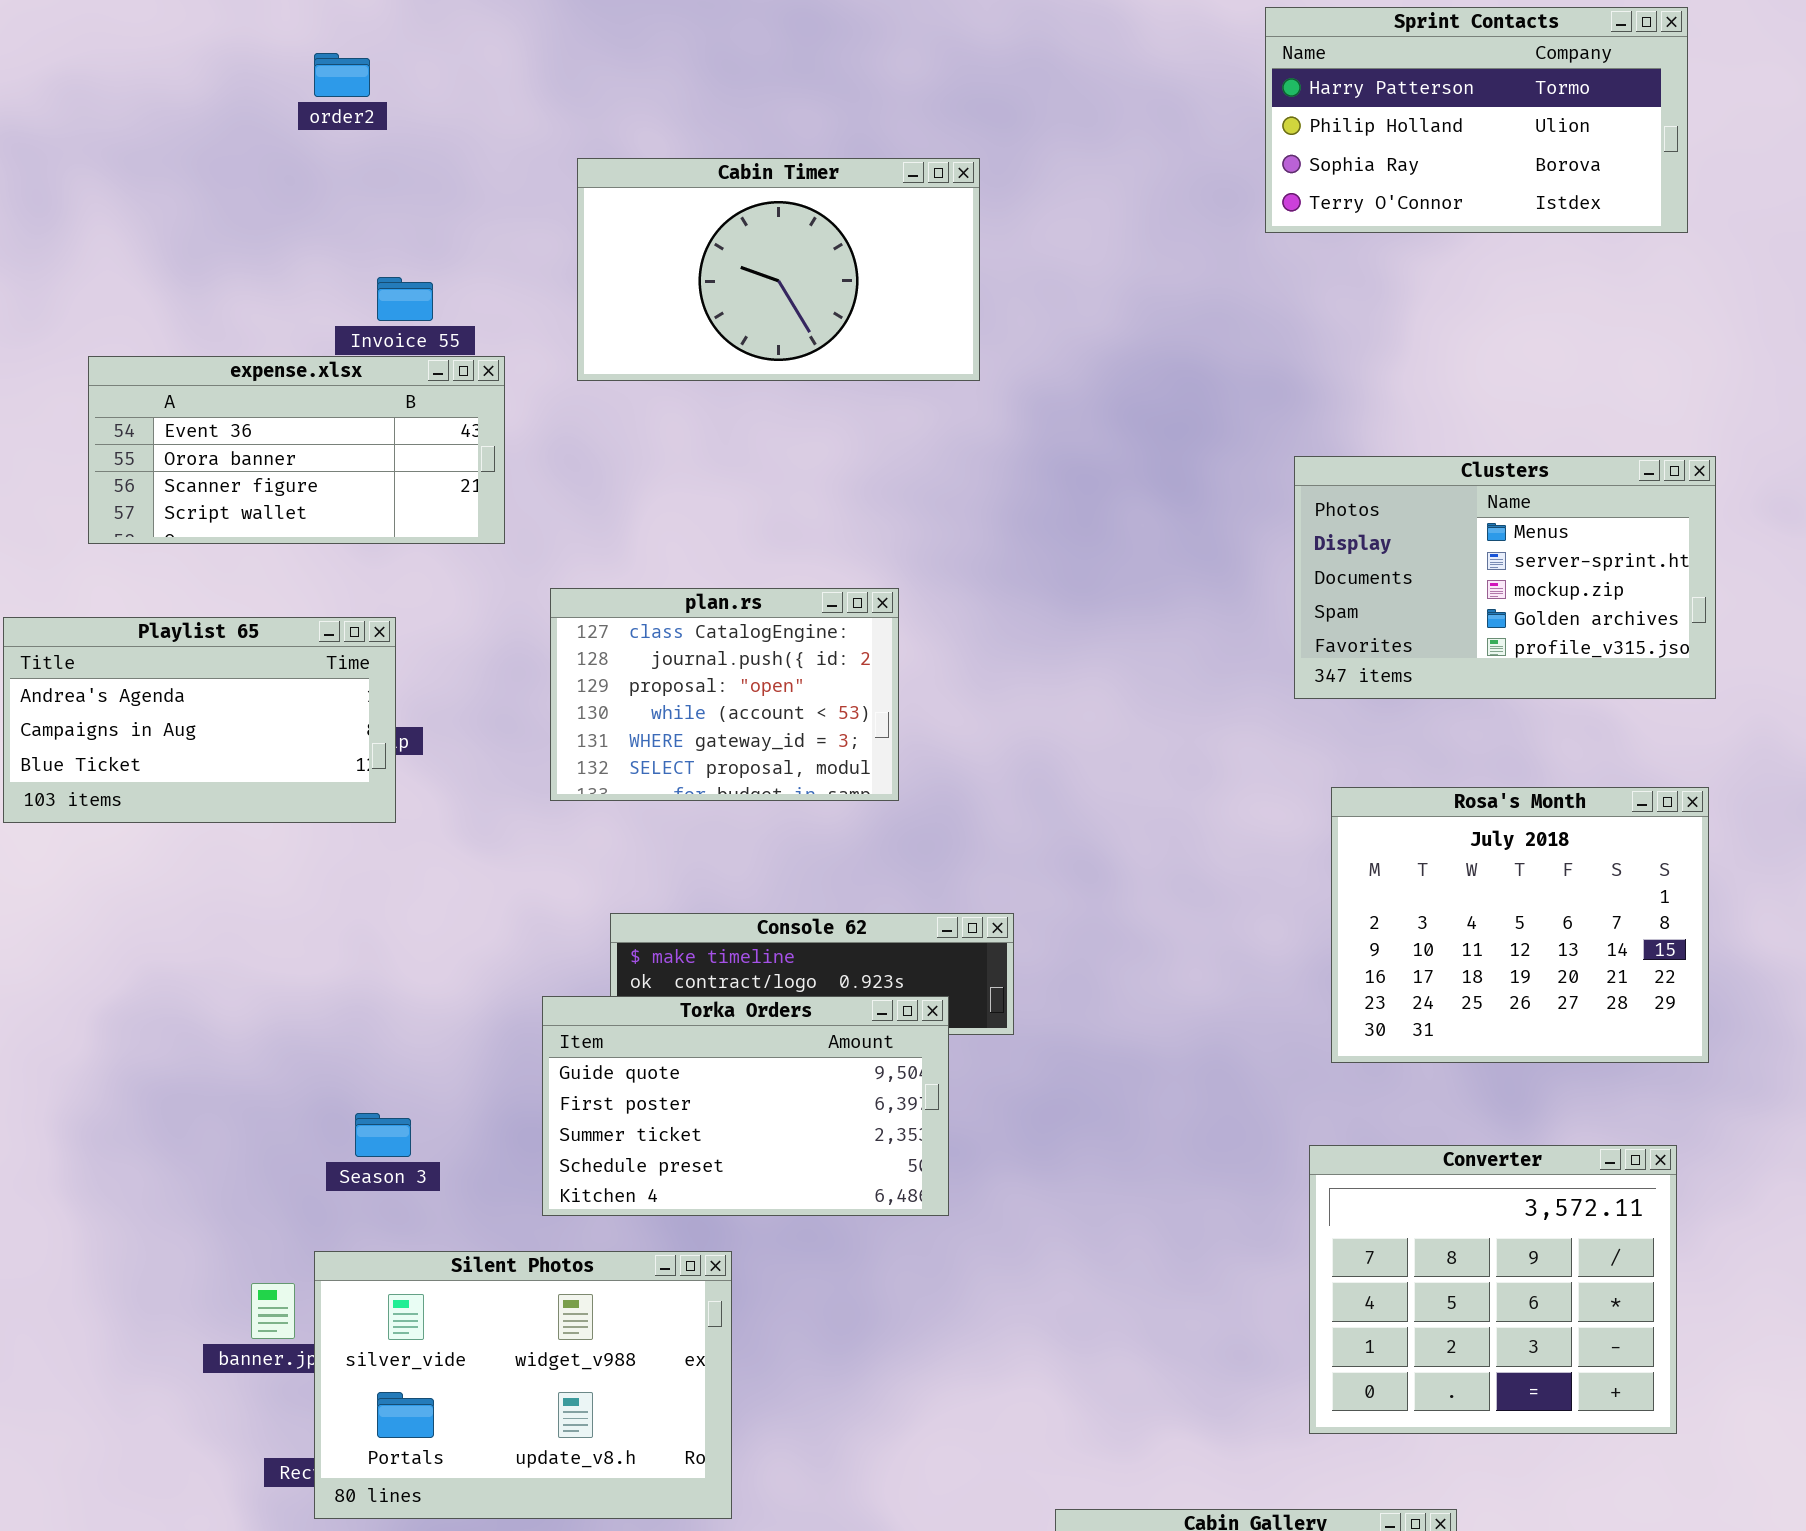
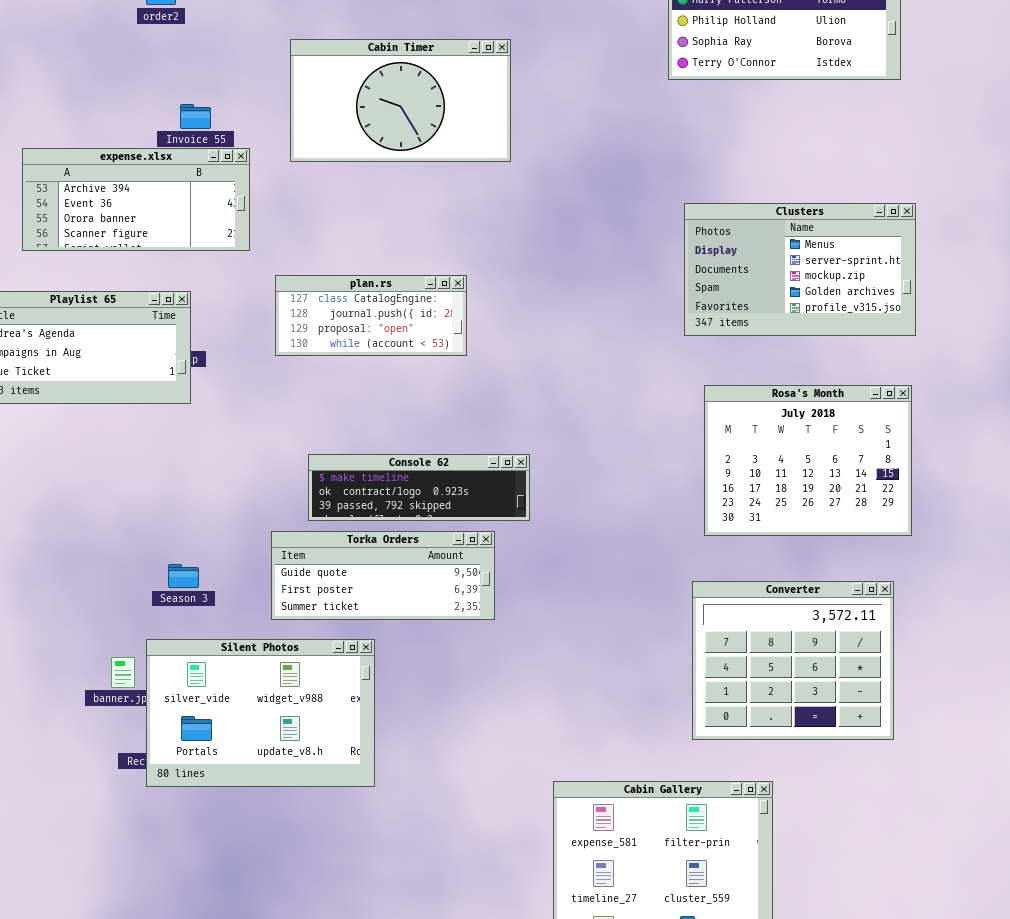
expense.xlsx: [88,356,505,544] -> [22,148,250,251], scrolled up 1 row
plan.rs: [550,588,899,801] -> [275,275,467,356], resized
Torka Orders: [542,996,949,1216] -> [271,531,495,620], resized

